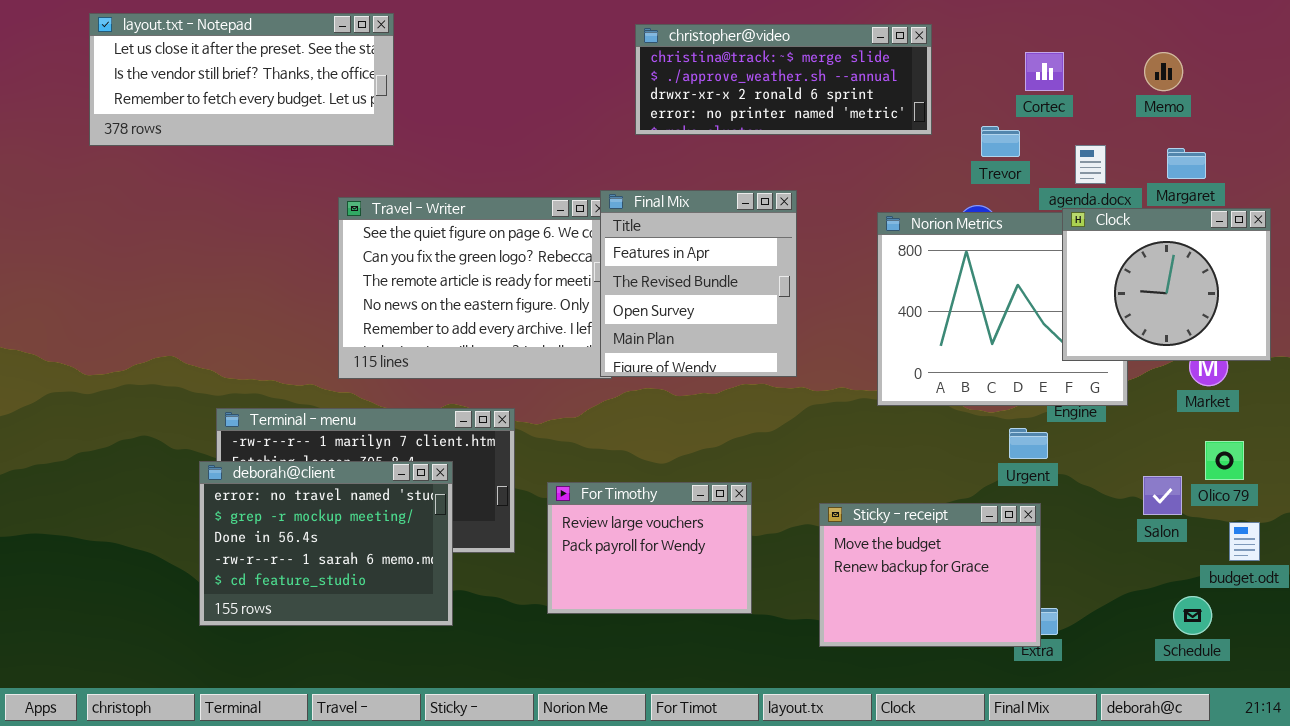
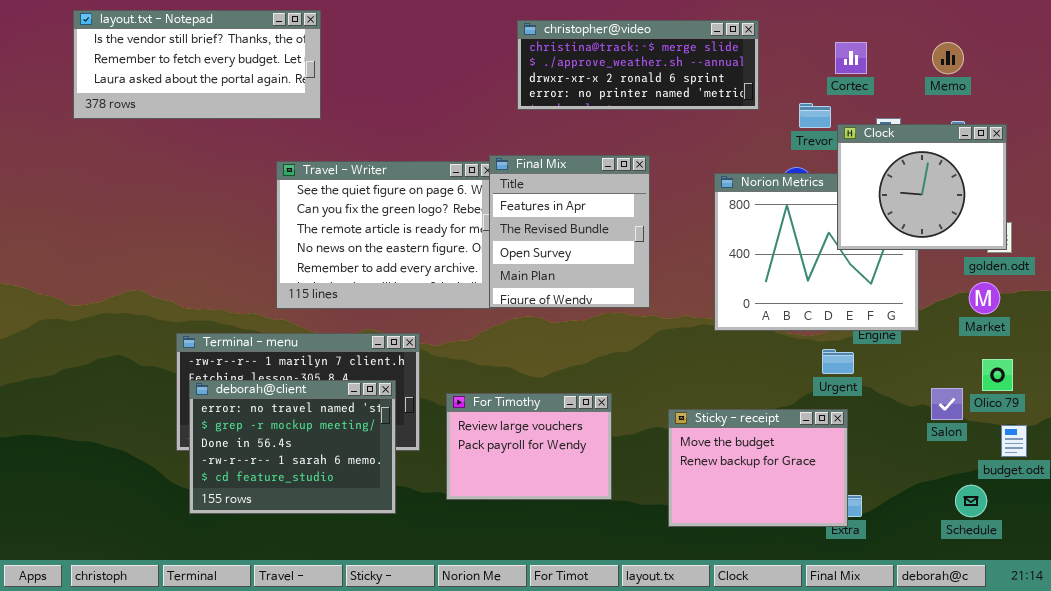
layout.txt - Notepad: [89,13,394,146] -> [73,10,321,119], scrolled down 1 row
Clock: [1062,208,1271,361] -> [837,124,1007,250], moved
deborah@client: [199,461,453,626] -> [189,380,396,514], moved

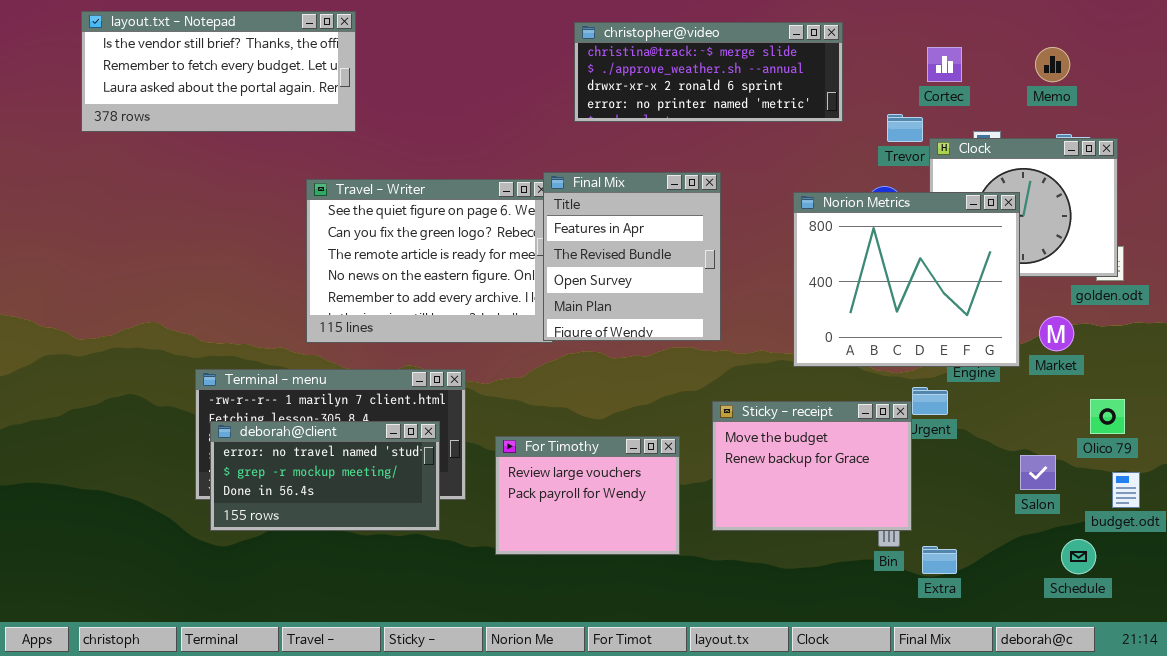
Norion Metrics: [714,173,919,331] -> [793,192,1020,367], raised
Market: [969,282,1000,314] -> [1039,316,1074,351], moved
deborah@client: [189,380,396,514] -> [210,421,440,531], resized
Salon: [931,388,963,420] -> [1020,455,1056,490], moved
Sticky - receipt: [668,409,848,527] -> [712,401,912,531], moved

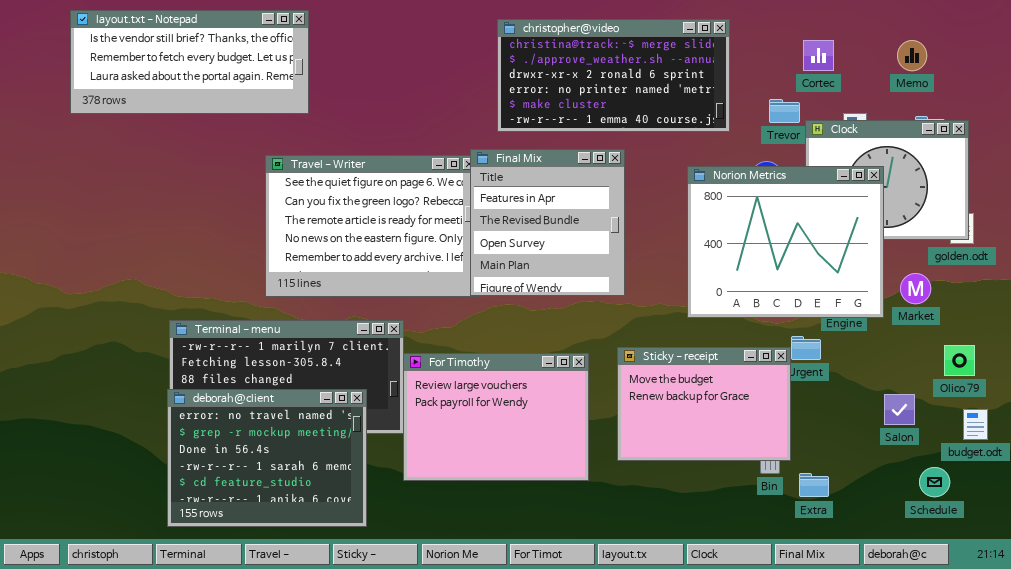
christopher@video: [574,22,843,122] -> [497,19,730,132], resized
deborah@client: [210,421,440,531] -> [167,389,367,527], moved, resized
For Timothy: [495,436,680,555] -> [403,353,589,481], resized

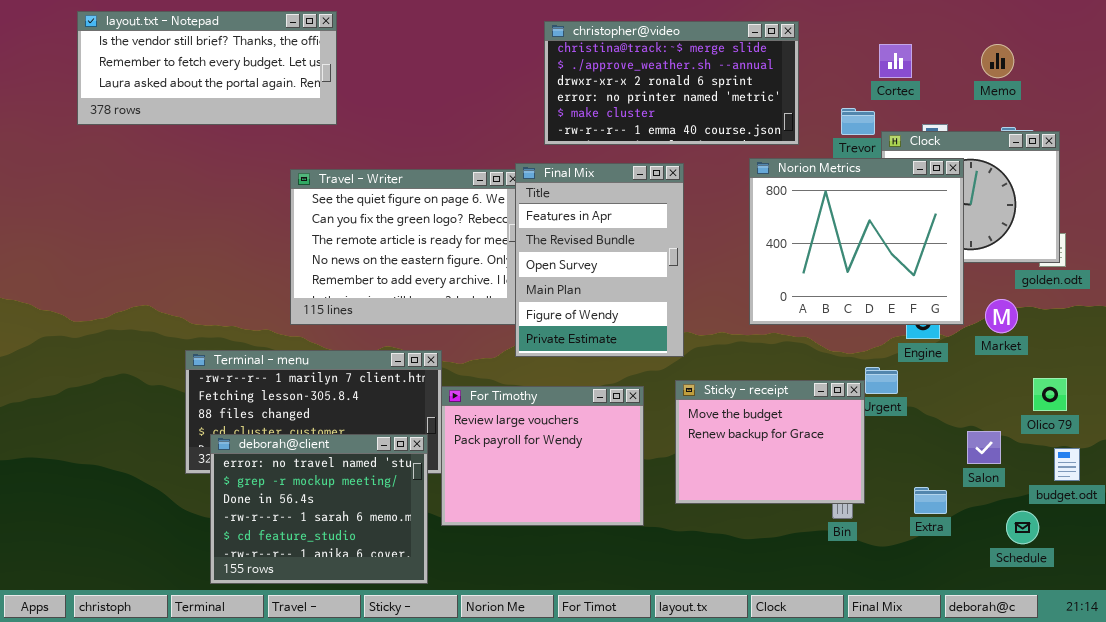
Final Mix: [470,149,625,296] -> [515,163,684,357], resized
Norion Metrics: [687,166,884,318] -> [749,158,964,325], moved
deborah@client: [167,389,367,527] -> [210,434,428,584], moved
Extra: [799,473,829,497] -> [914,487,947,514], moved

